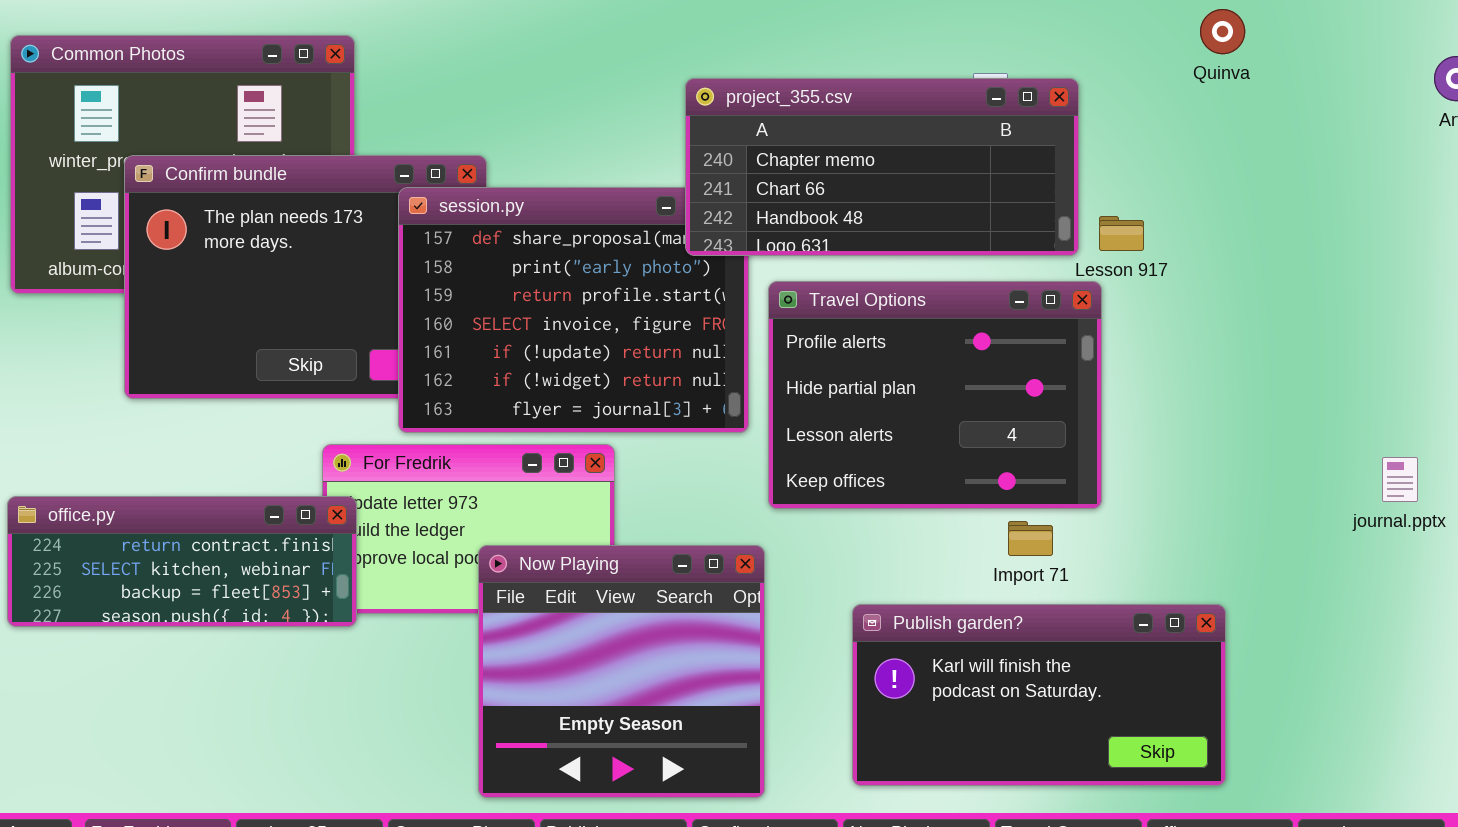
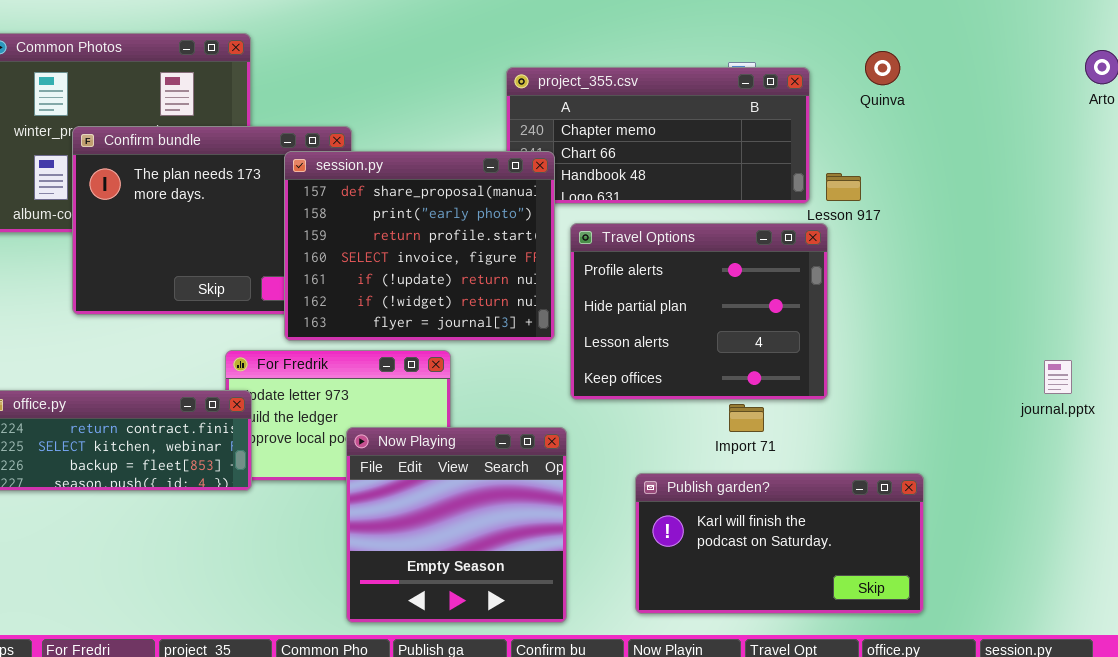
Quinva: [1200,9,1245,54] -> [865,51,900,85], moved
session.py: [398,187,749,433] -> [284,151,555,341], raised
Import 71: [1008,521,1053,556] -> [729,404,764,432], moved

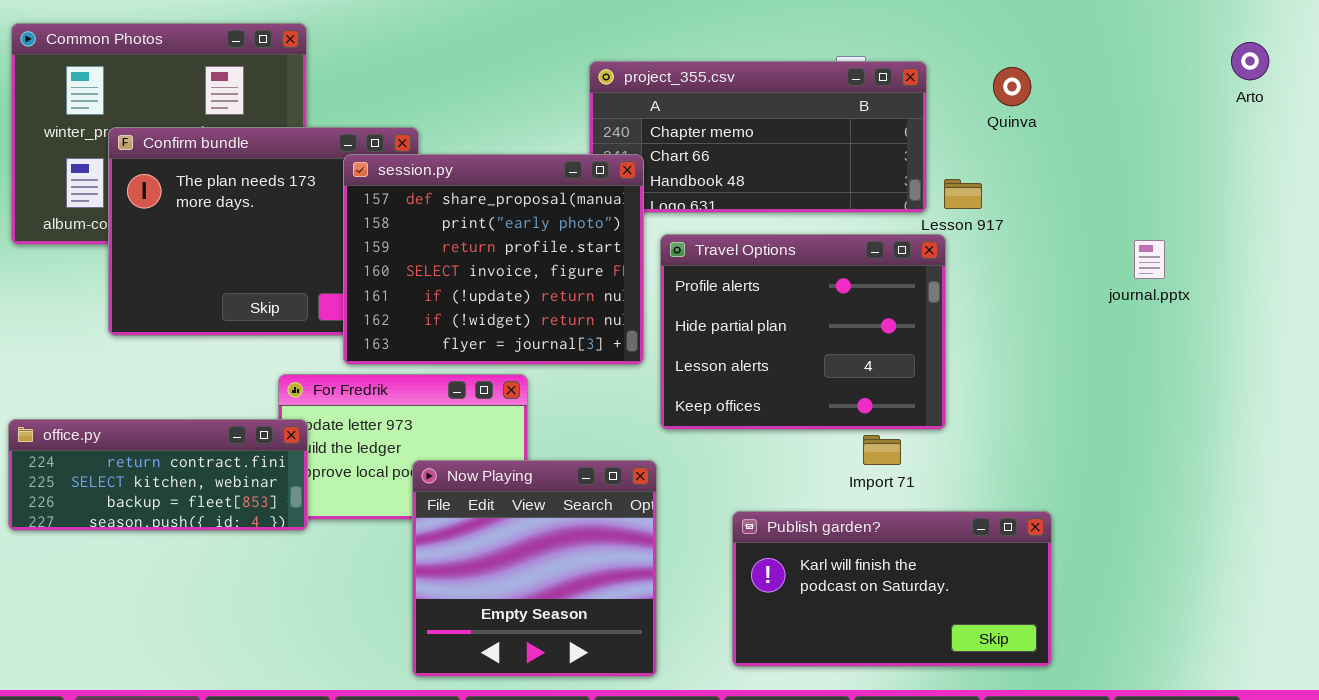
Quinva: [865,51,900,85] -> [993,67,1031,106], moved
journal.pptx: [1044,360,1072,394] -> [1134,240,1165,279], moved
Import 71: [729,404,764,432] -> [863,435,901,465], moved

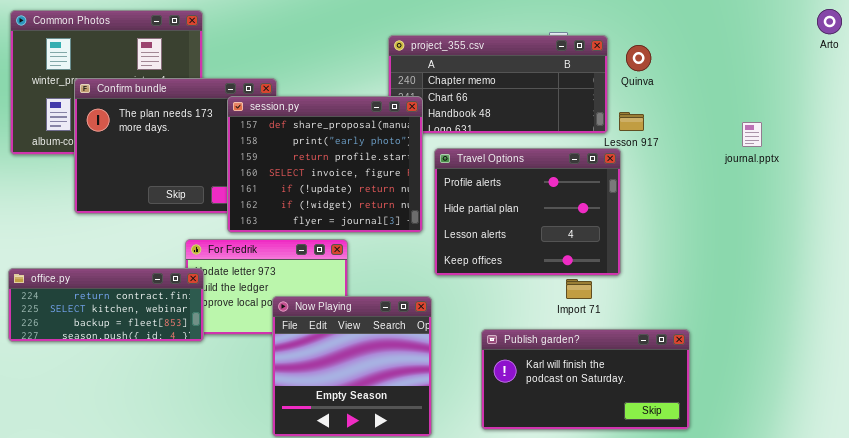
Arto: [1231,42,1269,80] -> [817,9,842,34], moved
Quinva: [993,67,1031,106] -> [626,45,651,71], moved
journal.pptx: [1134,240,1165,279] -> [742,122,762,147], moved

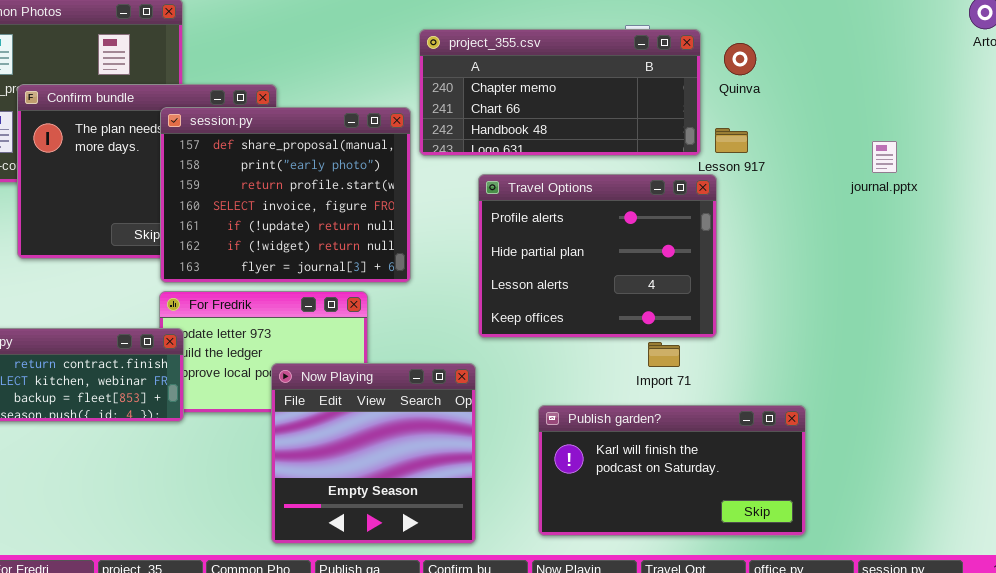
session.py: [227,96,423,233] -> [160,107,411,283], moved

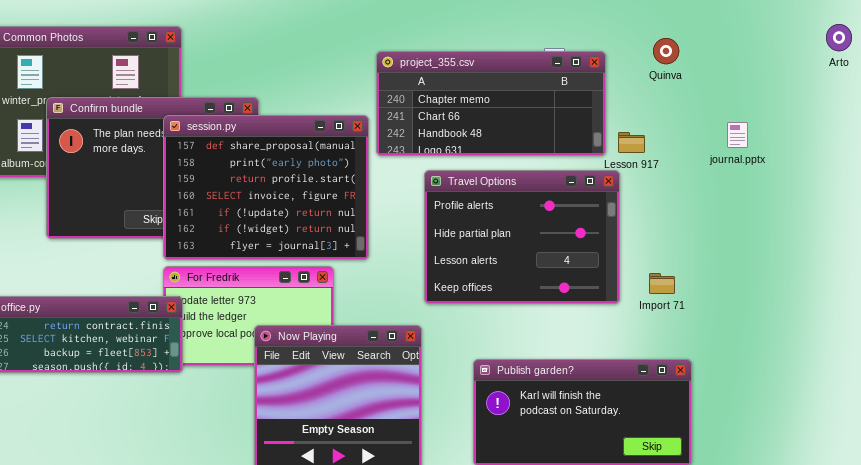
Quinva: [724,43,756,75] -> [653,38,679,64], moved
journal.pptx: [872,141,897,173] -> [727,122,748,148], moved
Import 71: [648,342,680,367] -> [649,273,675,294], moved

